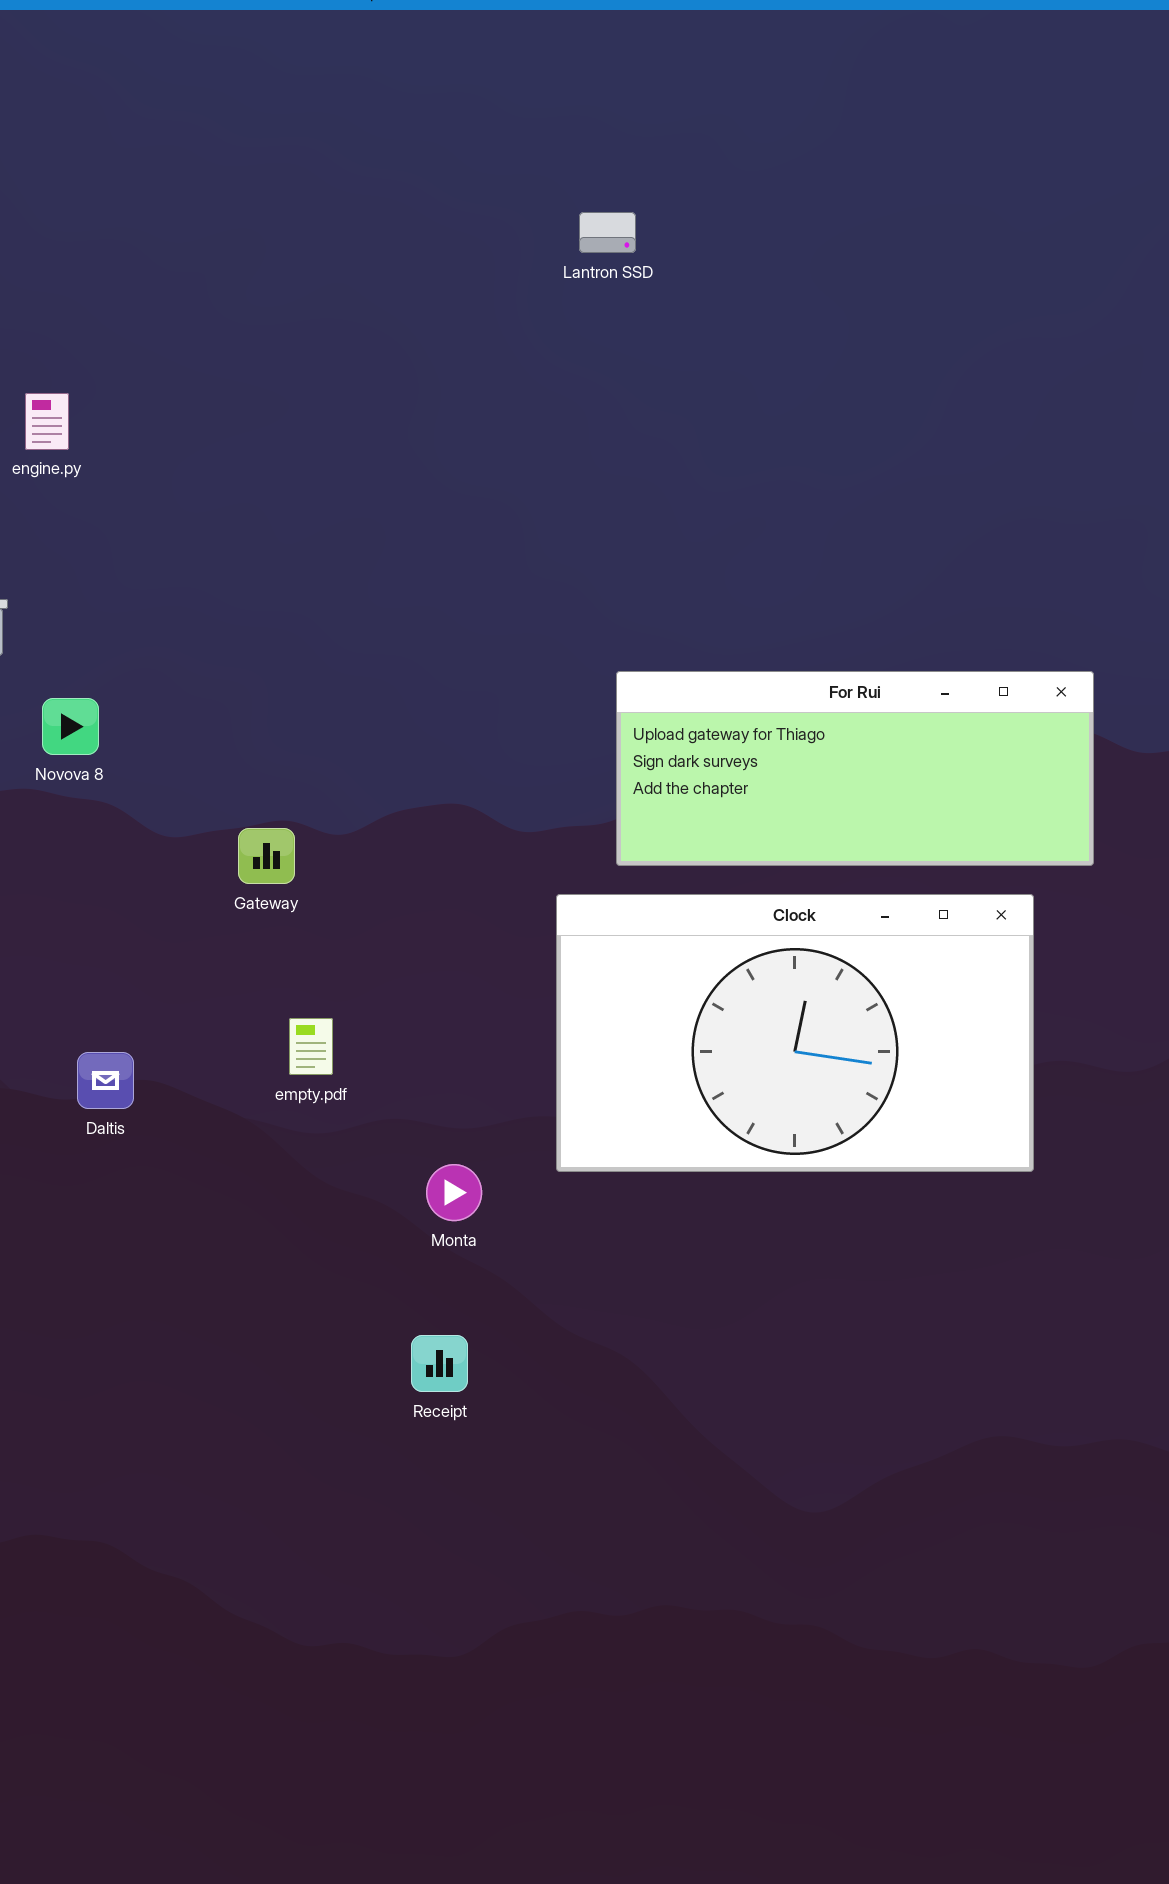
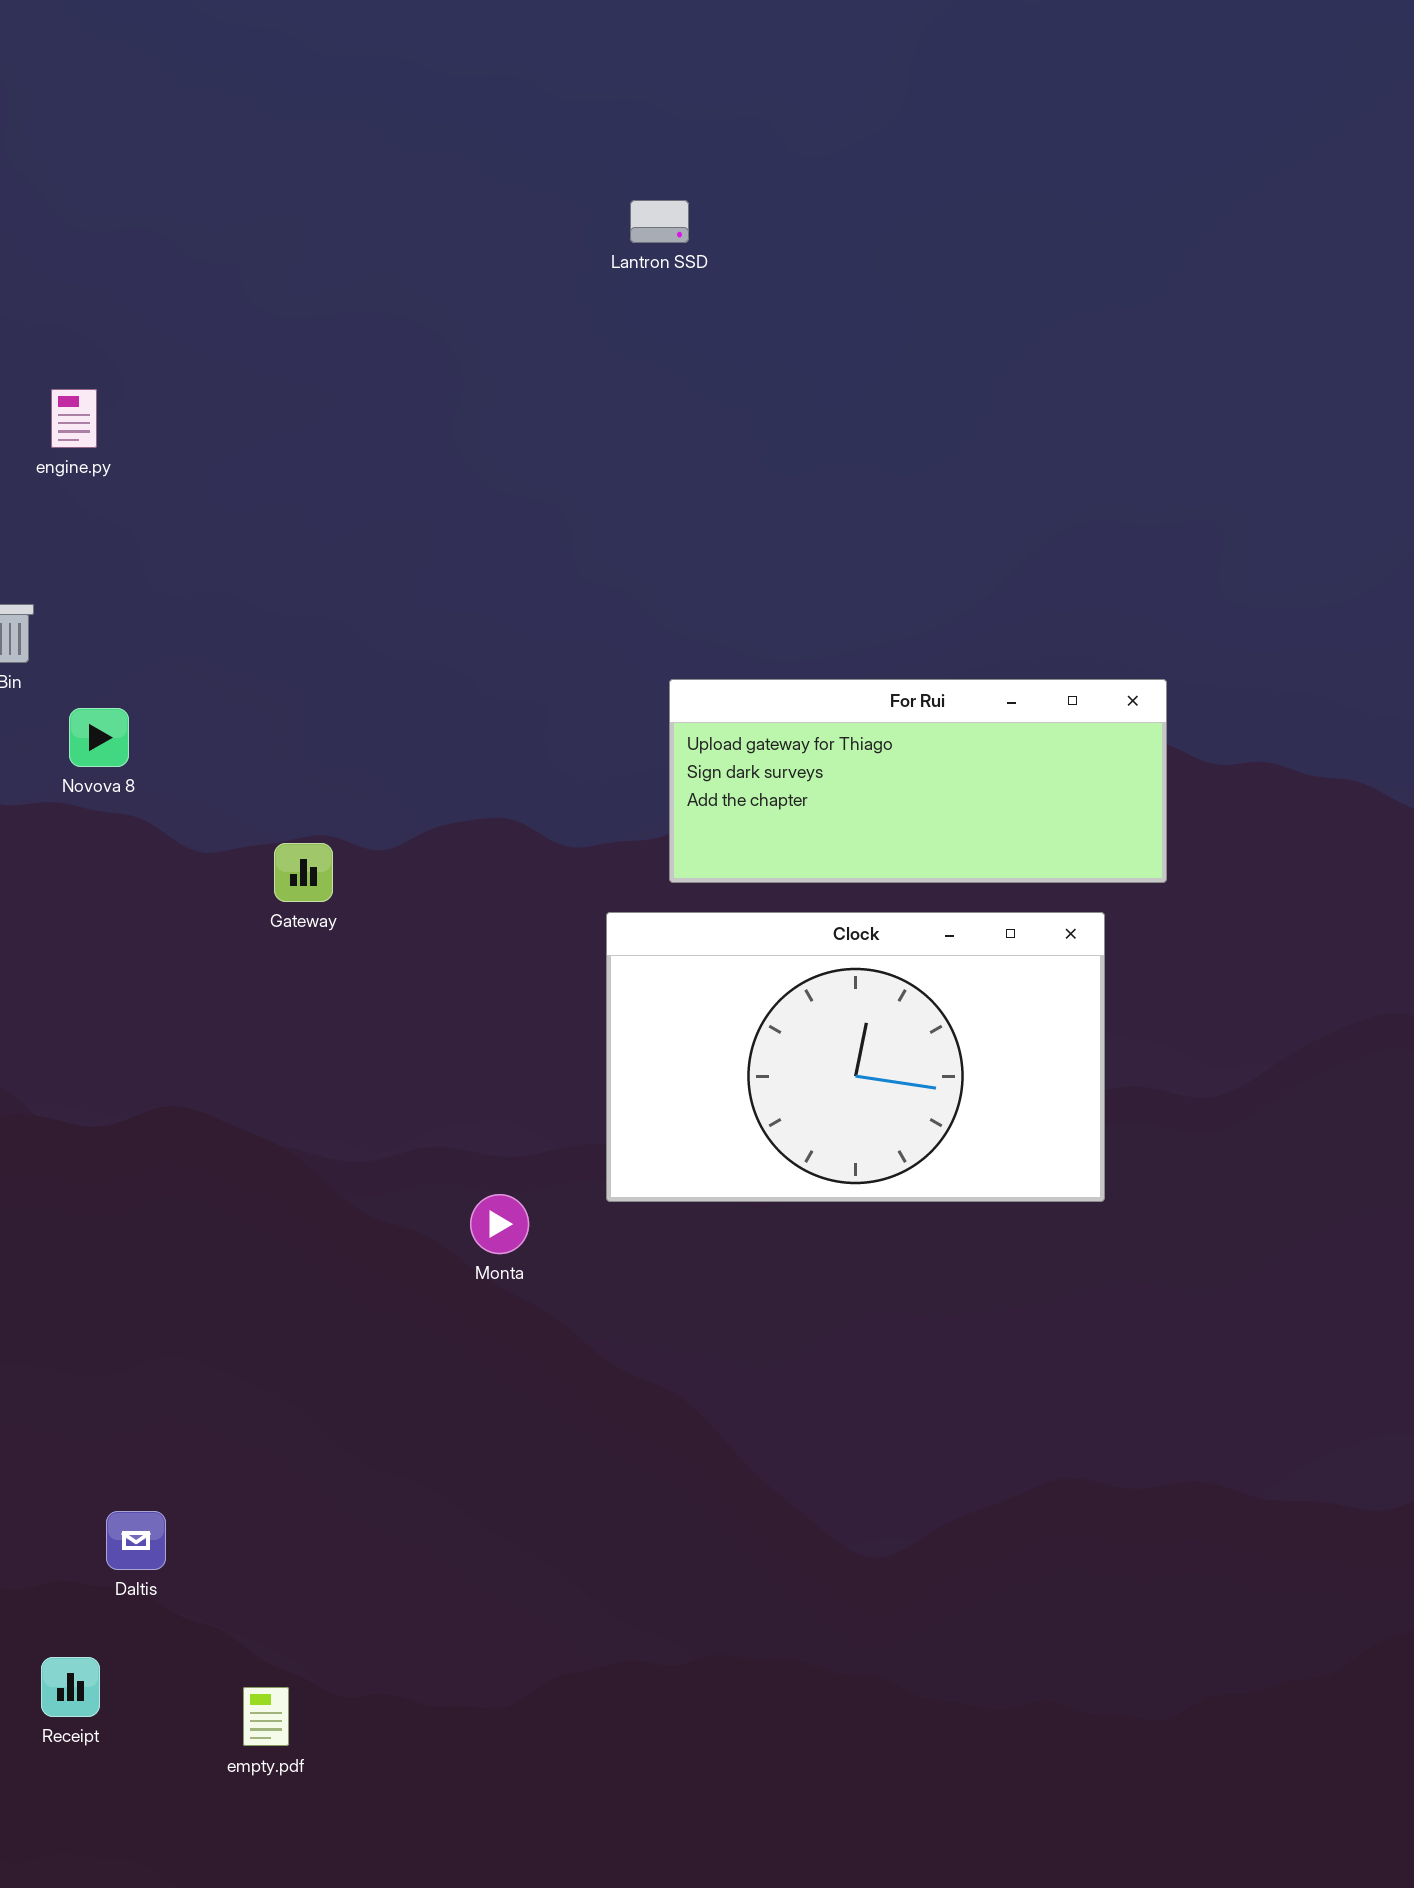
empty.pdf: [289,1018,333,1075] -> [243,1687,289,1746], moved
Daltis: [77,1052,134,1109] -> [106,1511,166,1570], moved
Receipt: [411,1335,468,1392] -> [41,1657,100,1717], moved

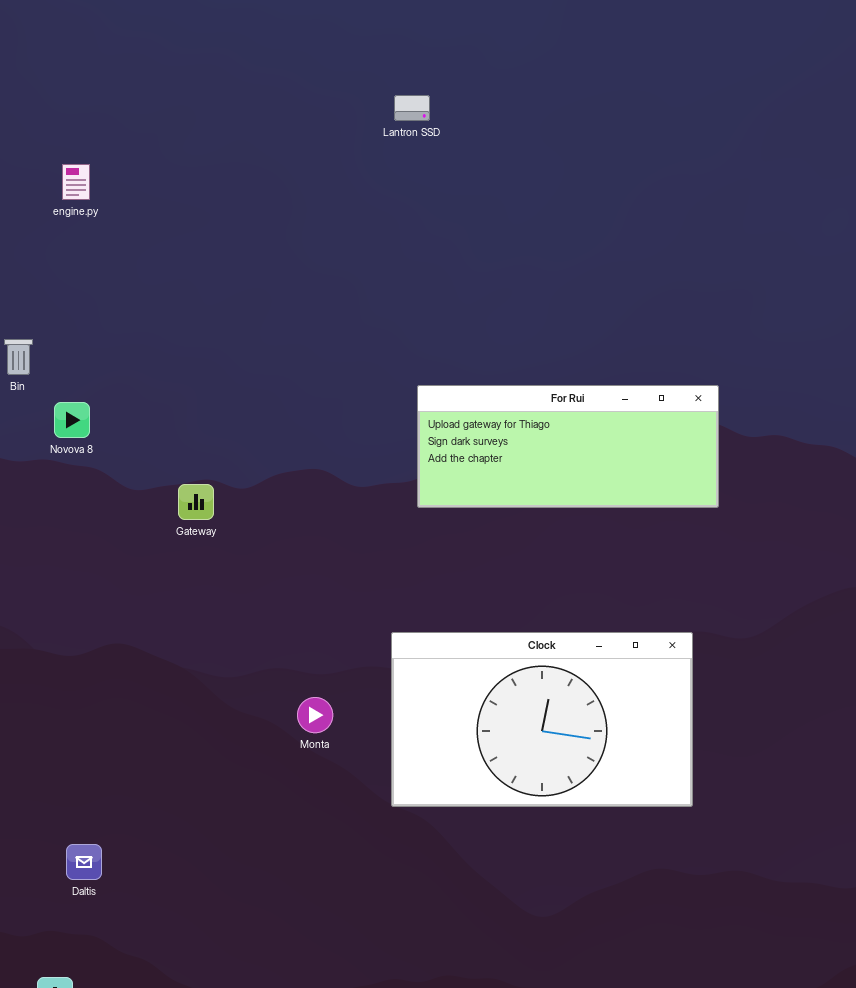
engine.py: [51,389,97,448] -> [62,164,90,200], moved
Clock: [606,912,1105,1202] -> [391,632,693,807], moved
Daltis: [106,1511,166,1570] -> [66,844,102,880], moved

